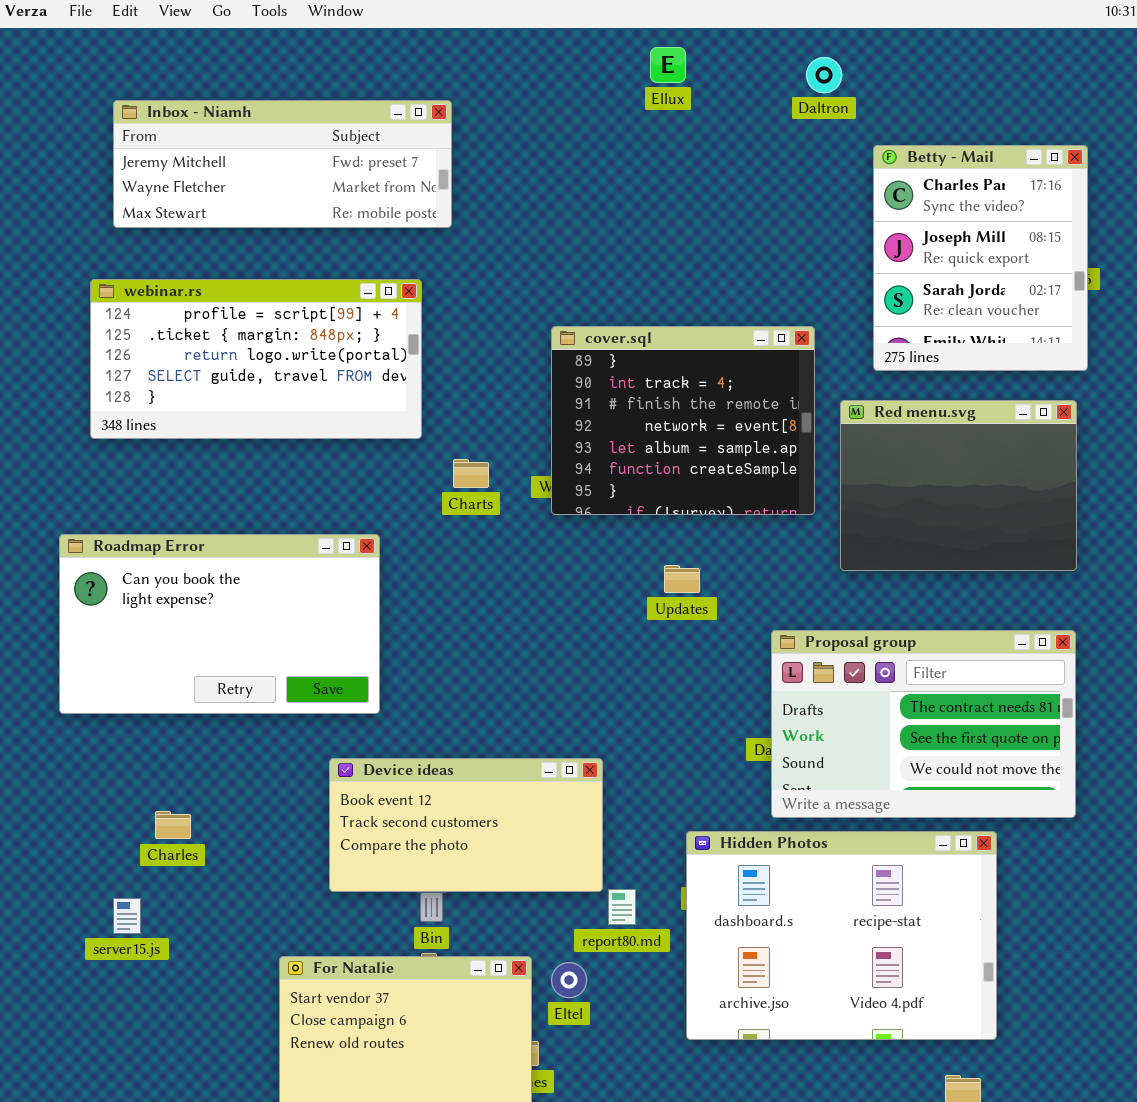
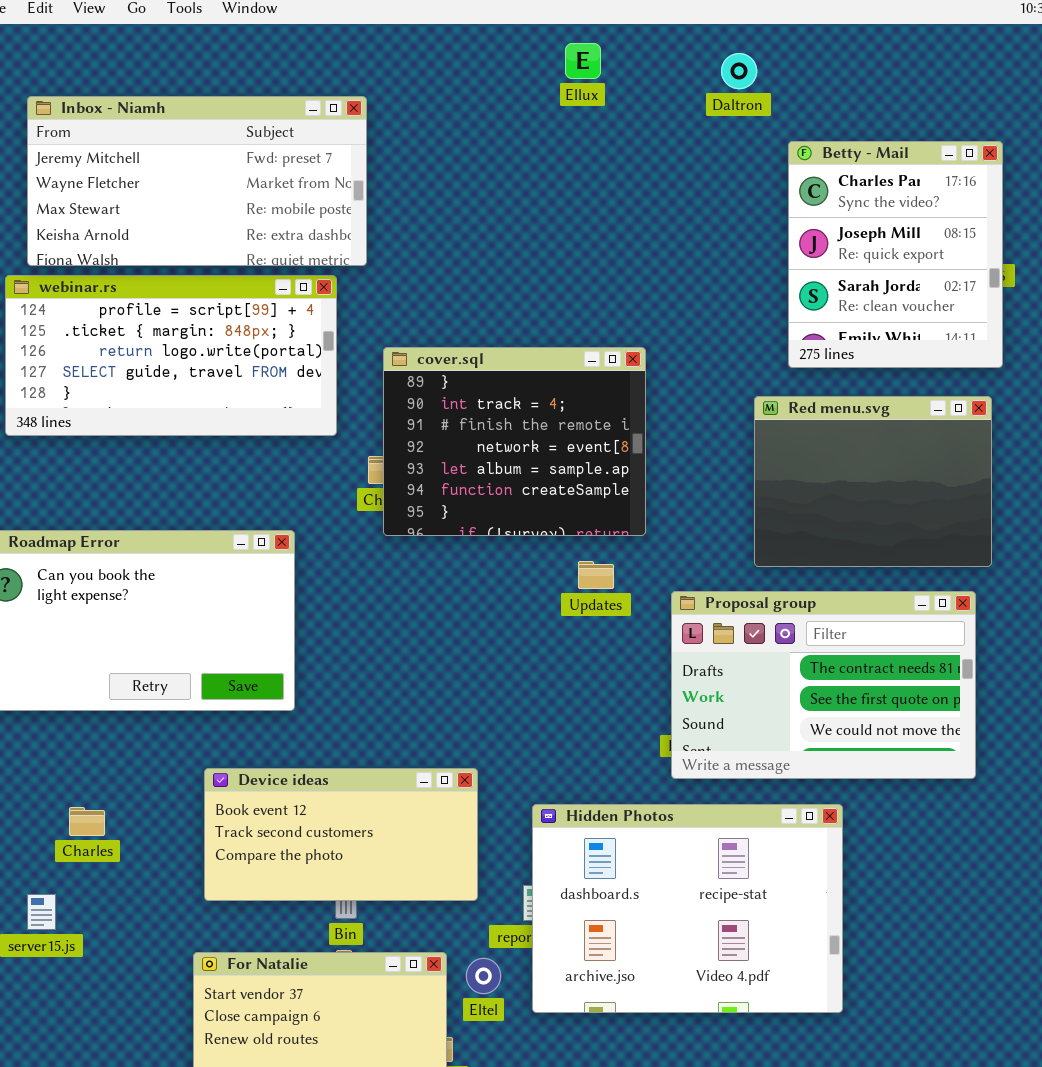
Inbox - Niamh: [113,100,452,228] -> [27,96,367,266], resized
cover.sql: [551,326,815,515] -> [383,347,646,536], moved
Proposal group: [771,630,1076,818] -> [671,591,976,779], moved
Device ideas: [329,758,603,892] -> [204,768,478,901], moved
Hidden Photos: [686,831,997,1040] -> [532,804,843,1013], moved

